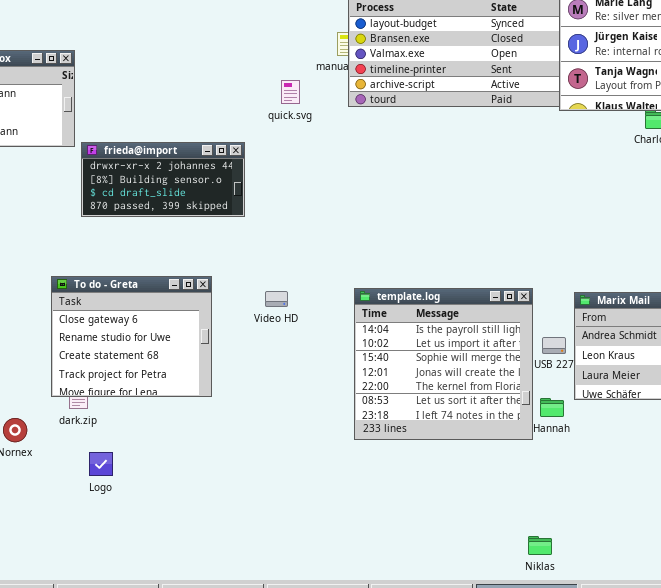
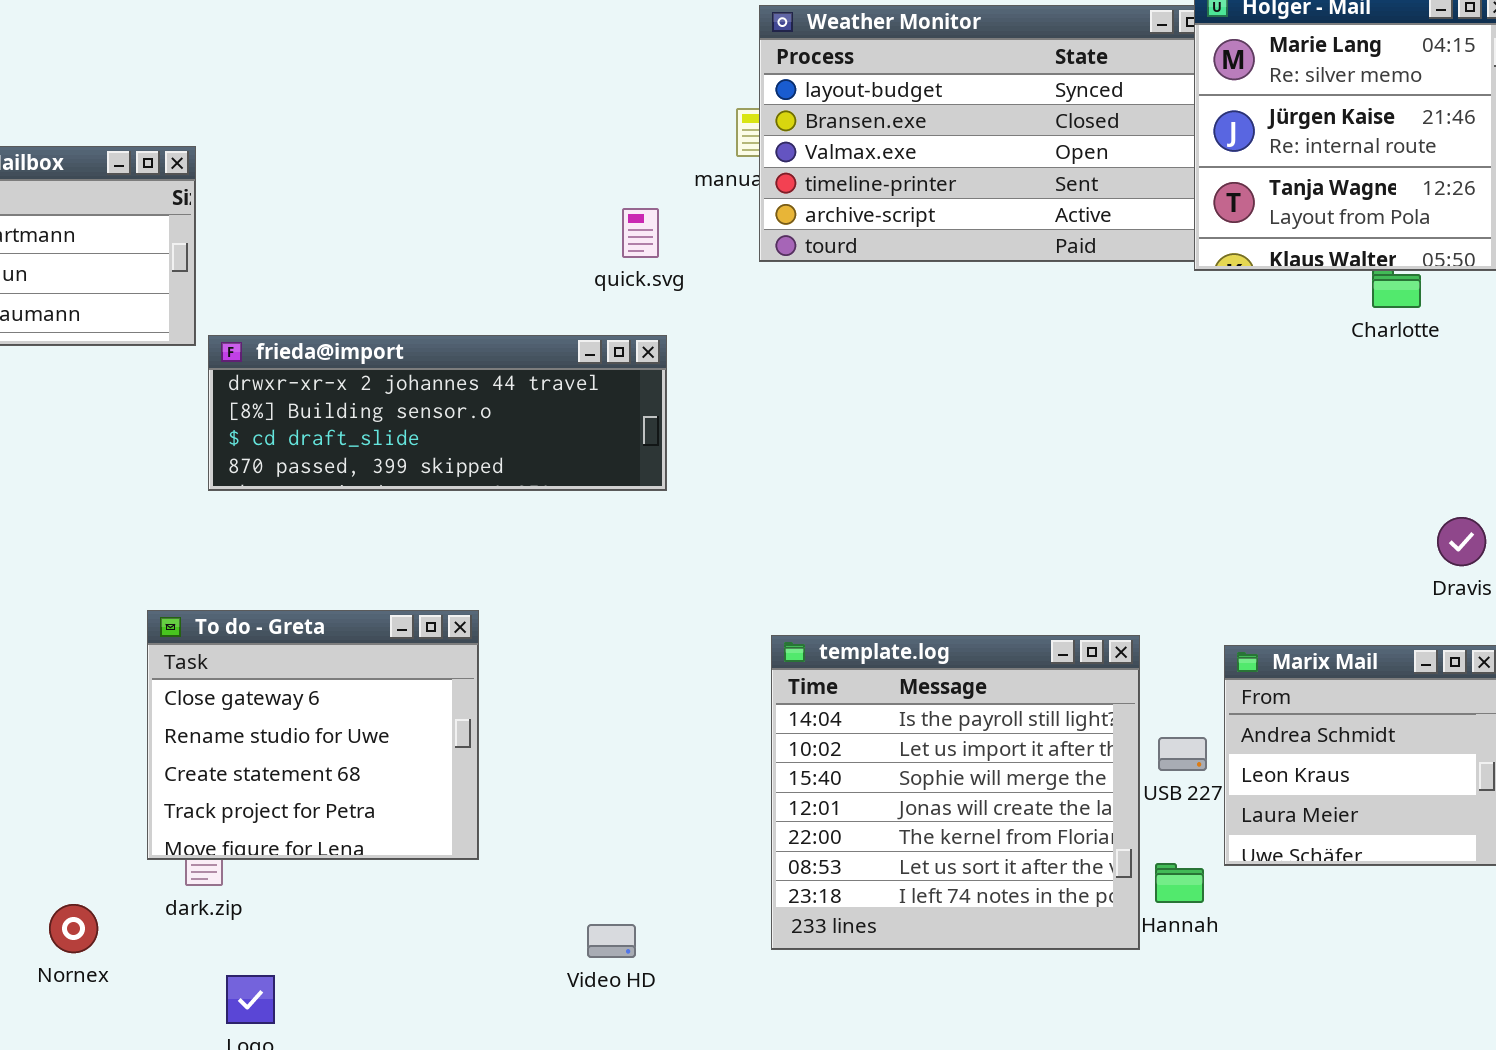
frieda@import: [81,142,245,217] -> [208,335,667,491], resized
Video HD: [265,291,288,307] -> [587,924,636,958], moved

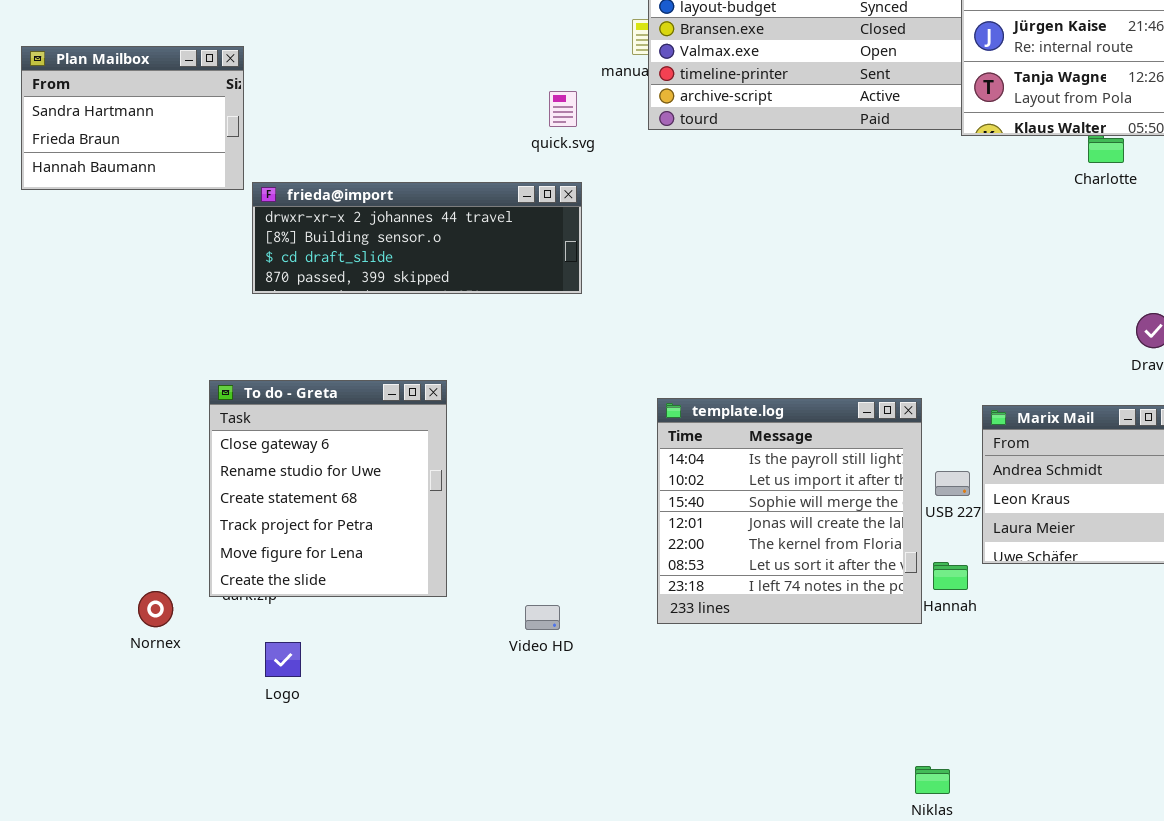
To do - Greta: [147,610,479,860] -> [209,380,447,597], resized

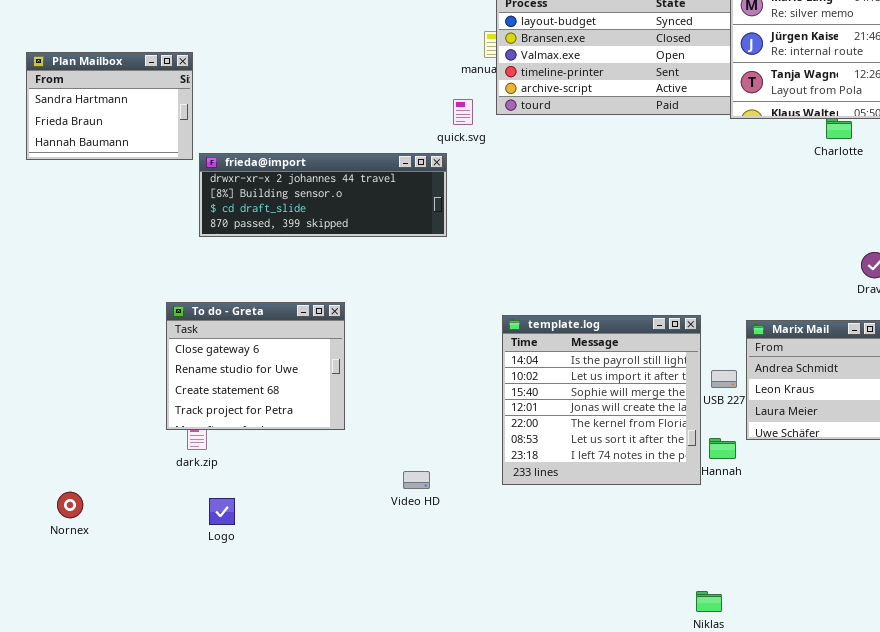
quick.svg: [549,91,577,127] -> [453,99,473,125], moved
To do - Greta: [209,380,447,597] -> [166,302,345,430], resized
Nornex: [138,591,173,627] -> [57,492,83,518], moved

